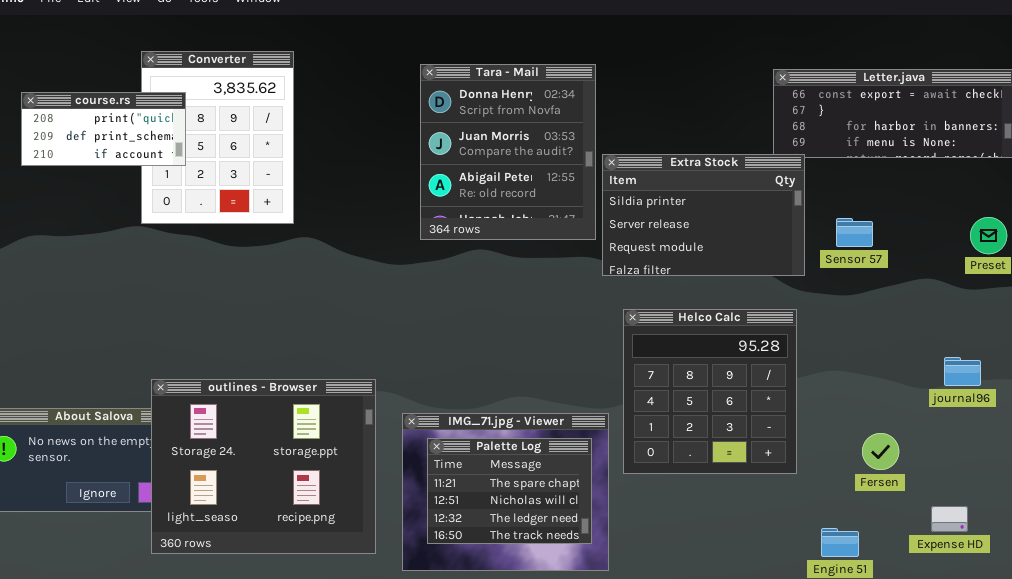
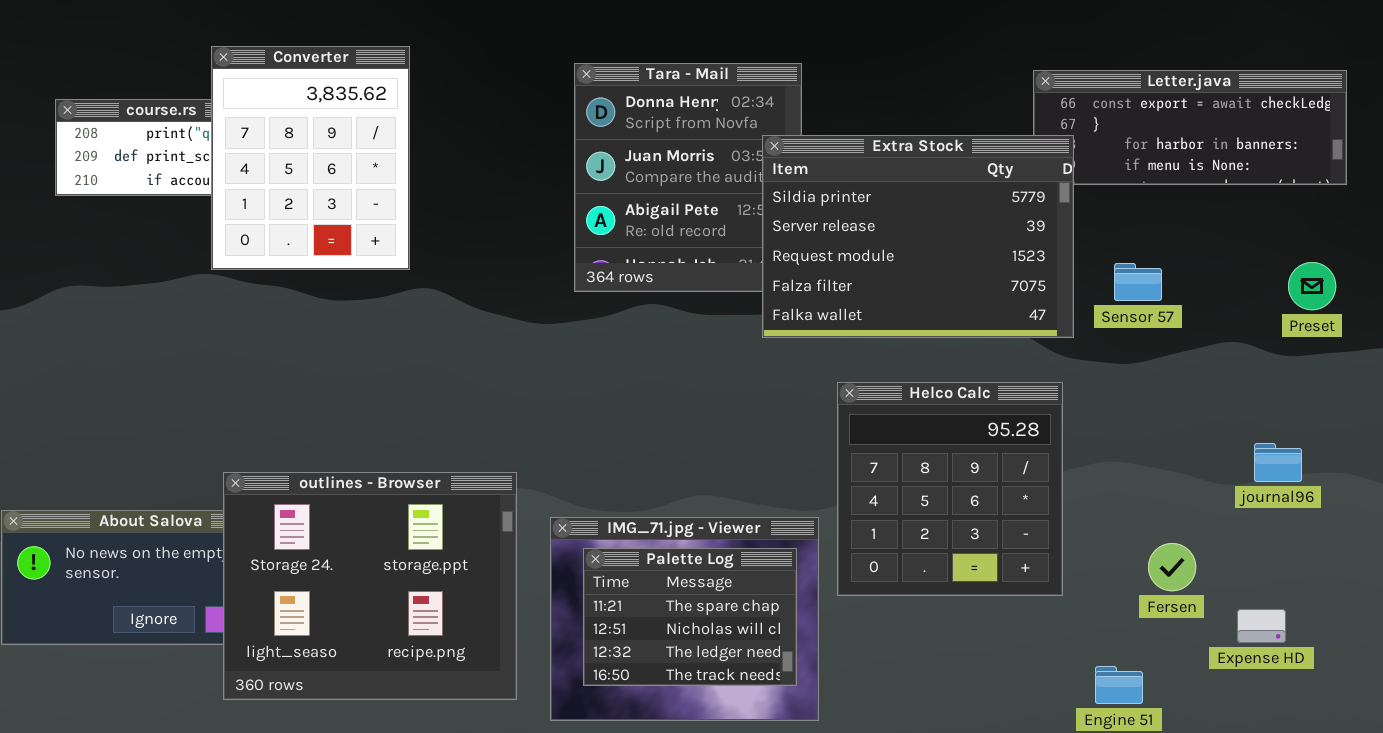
Converter: [141,51,294,224] -> [211,46,410,270], raised
Extra Stock: [602,154,805,276] -> [762,135,1074,338], resized
Expense HD: [931,506,968,532] -> [1237,609,1286,643], moved

